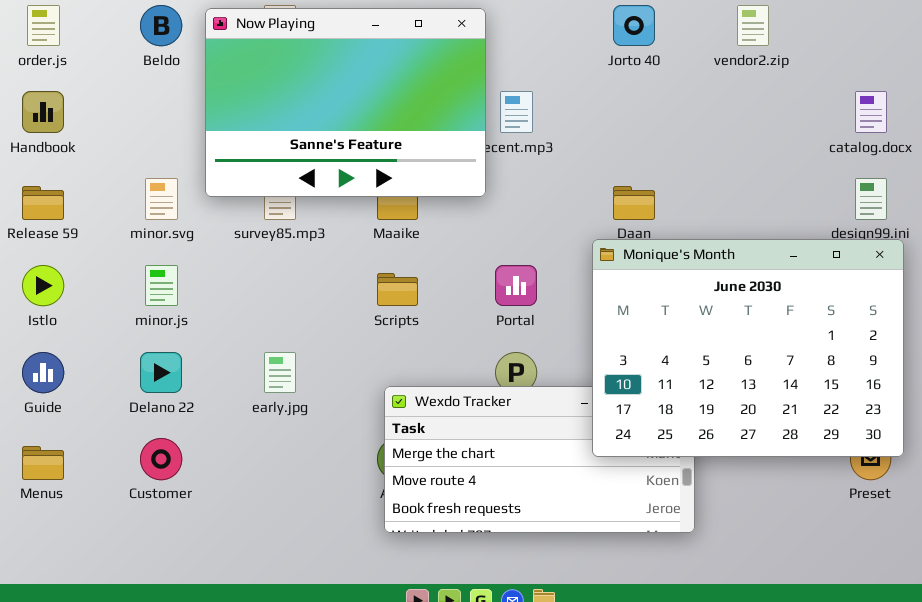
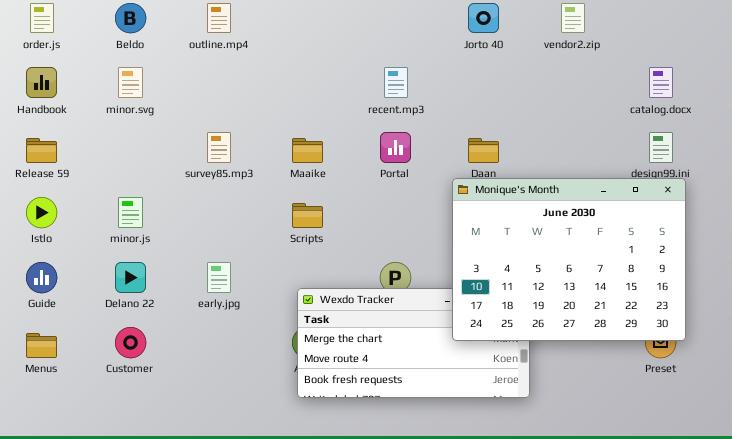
Now Playing: [205,8,486,197] -> none, closed
minor.svg: [145,178,178,220] -> [118,67,143,98], moved
Portal: [495,265,537,306] -> [380,132,411,163], moved

